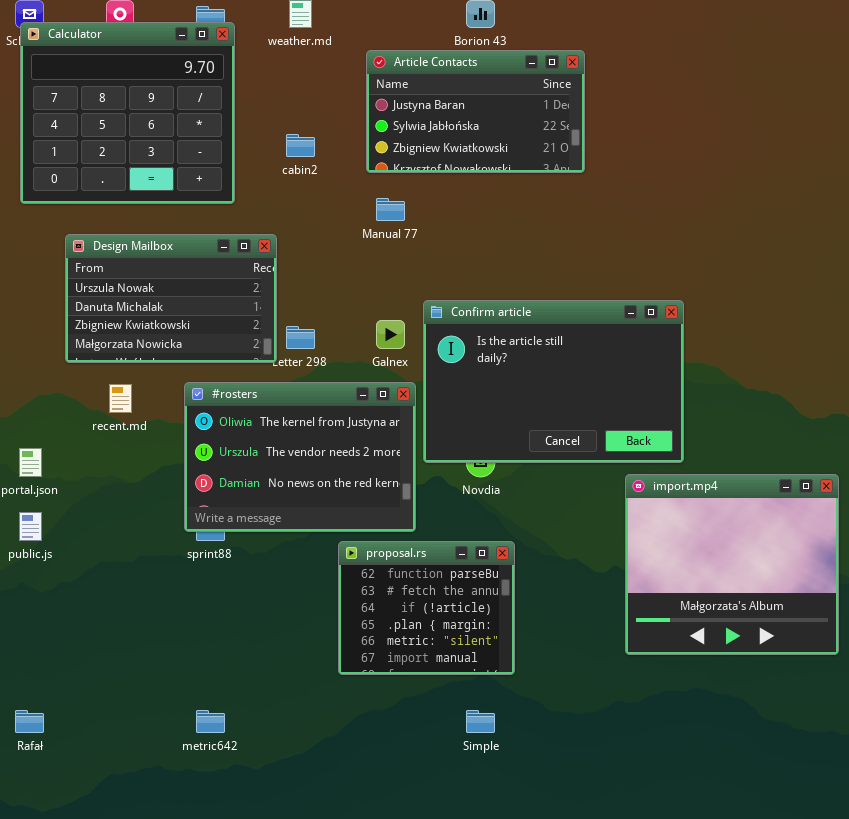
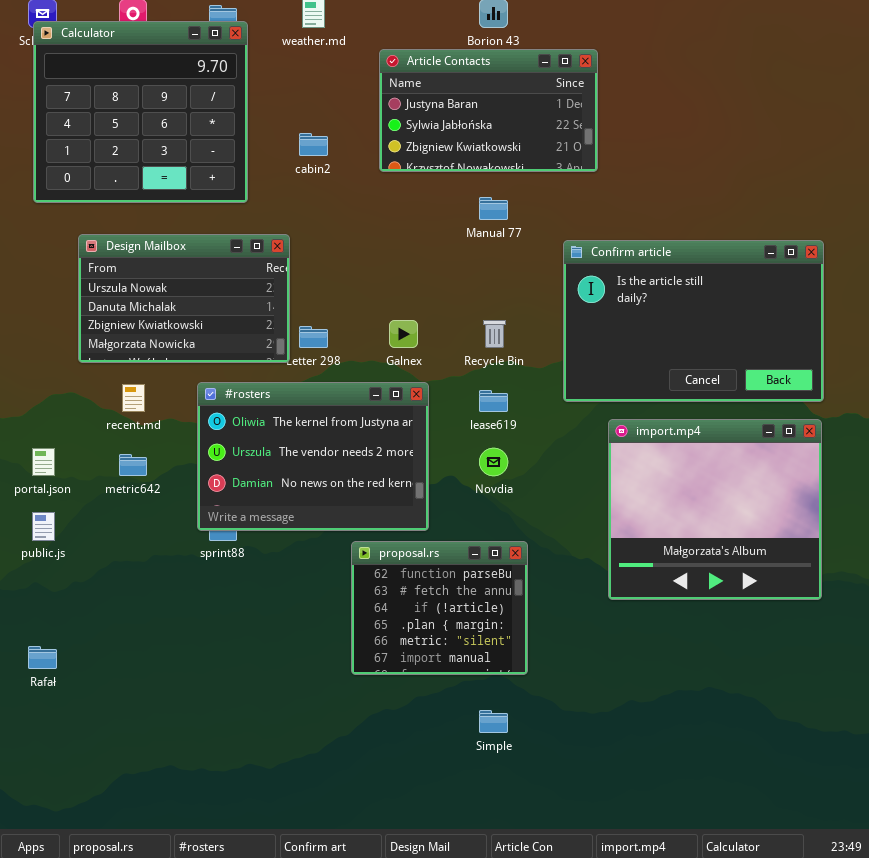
Manual 77: [376,198,405,221] -> [479,197,508,220], moved
Confirm article: [423,300,684,463] -> [563,240,824,402], moved
import.mp4: [625,474,839,655] -> [608,419,822,600], moved
Rafał: [15,710,44,733] -> [28,646,57,669], moved
metric642: [196,710,225,733] -> [119,454,147,476], moved

